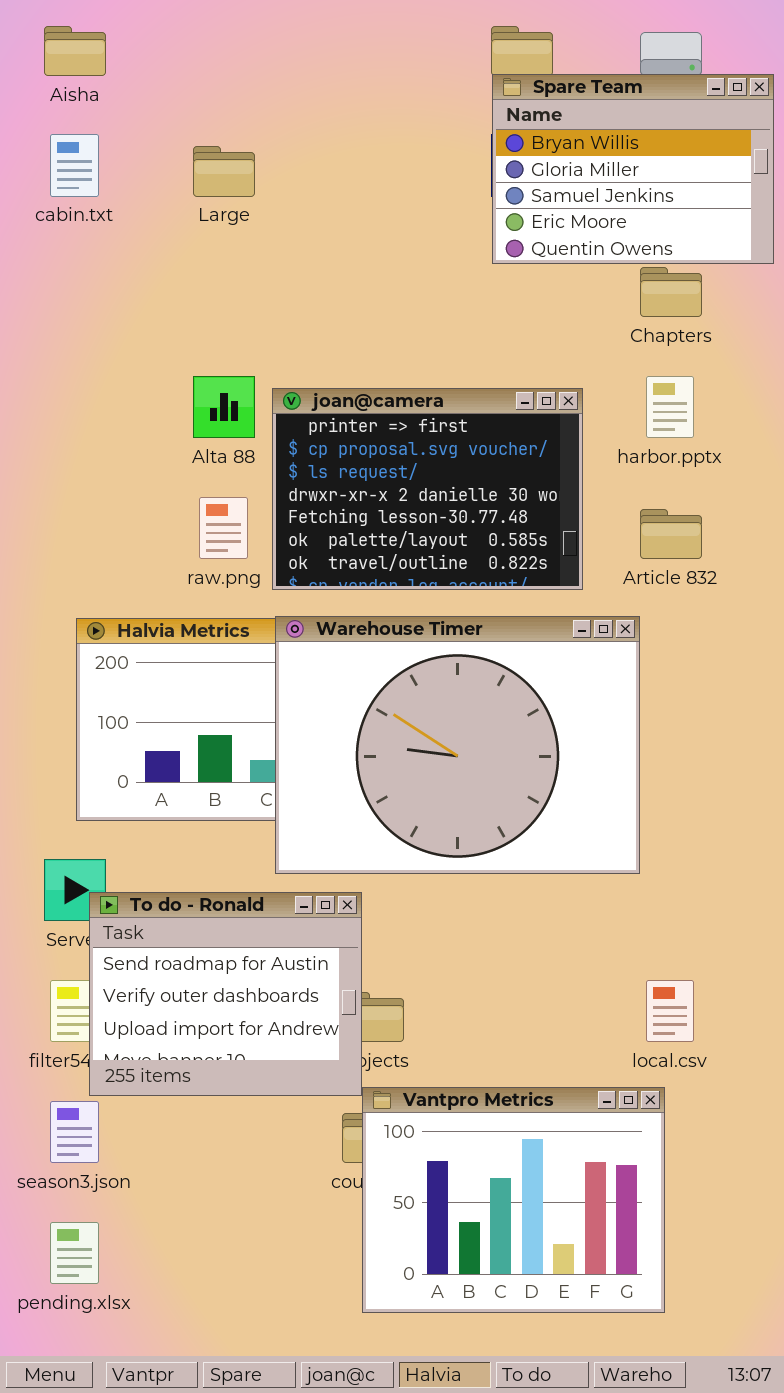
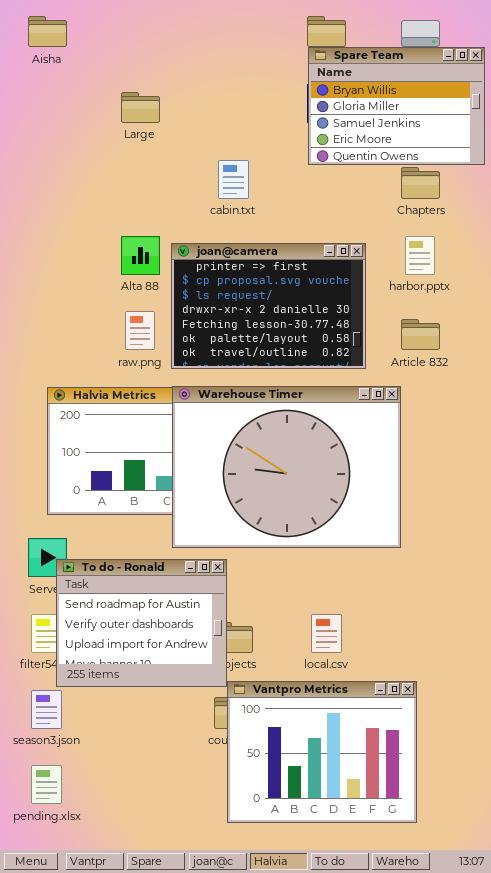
cabin.txt: [50,134,99,197] -> [218,160,249,199], moved
local.csv: [646,980,694,1042] -> [311,614,342,653], moved

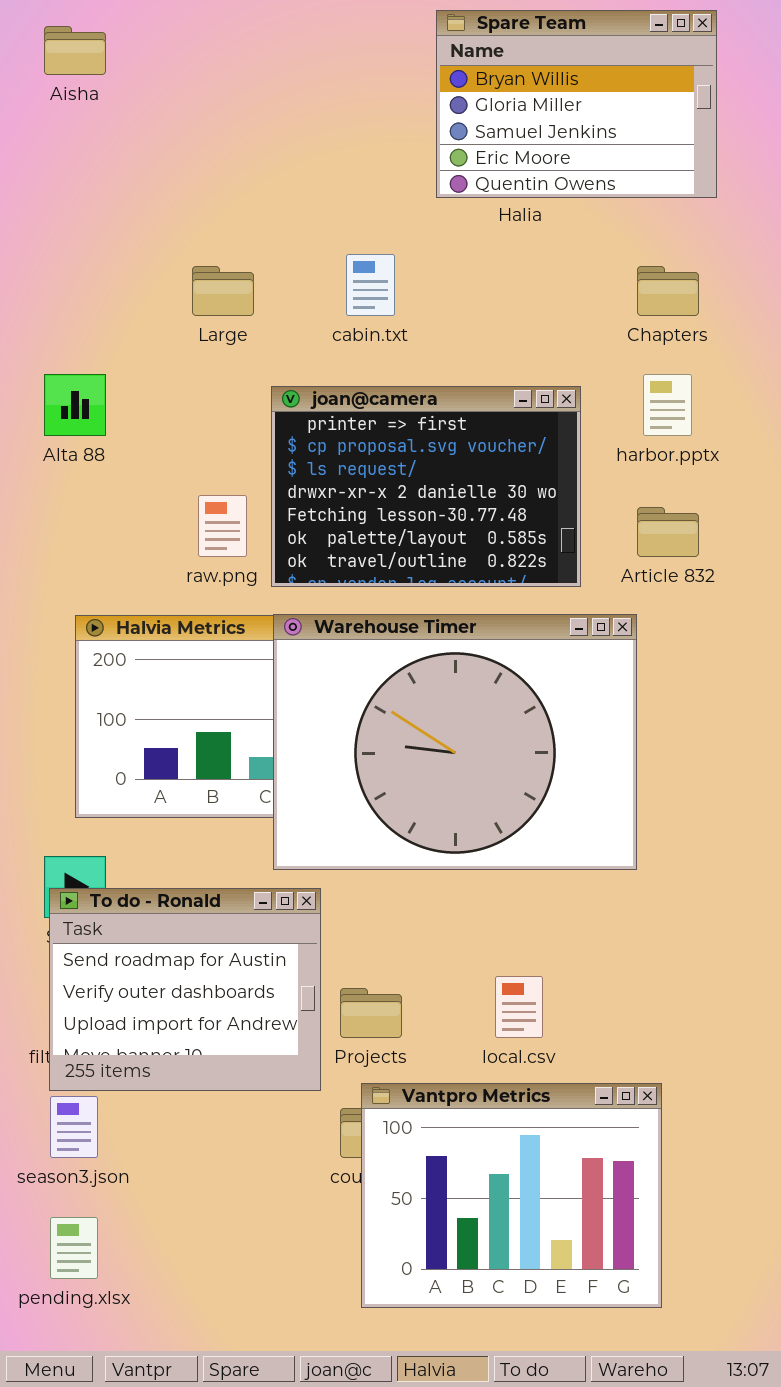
Spare Team: [308,47,485,165] -> [436,10,717,198], moved
Large: [121,92,160,123] -> [192,266,254,316], moved
Alta 88: [121,236,160,275] -> [44,374,106,436], moved
To do - Ronald: [56,559,227,687] -> [49,888,321,1091], moved

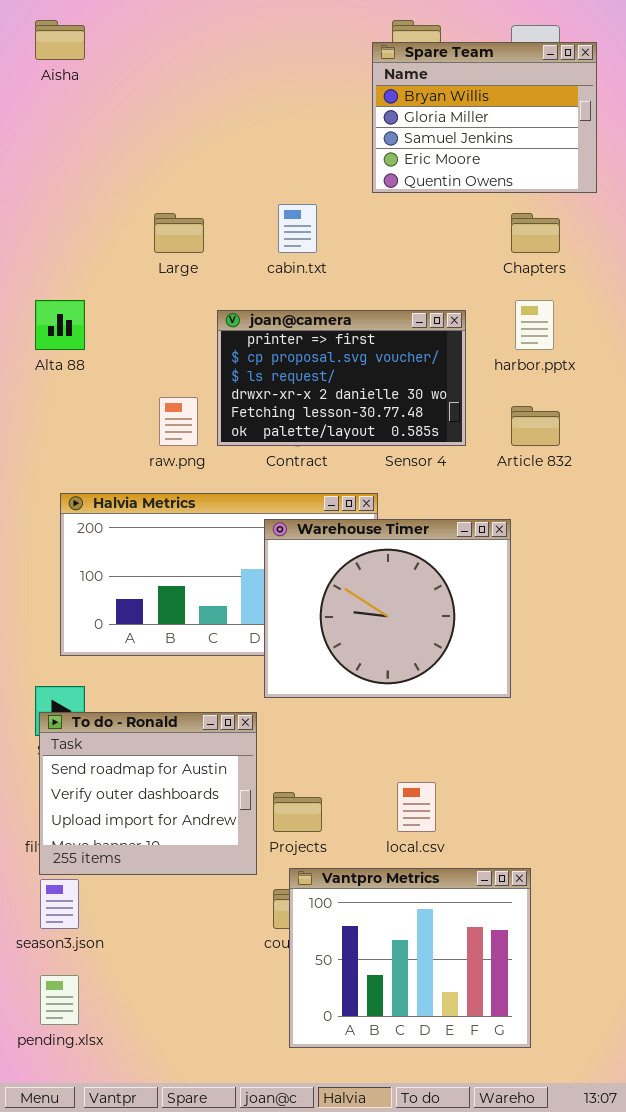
Spare Team: [436,10,717,198] -> [372,42,597,193], moved
joan@camera: [271,386,581,587] -> [217,310,466,446], resized
Warehouse Timer: [273,614,637,870] -> [264,519,511,698], resized

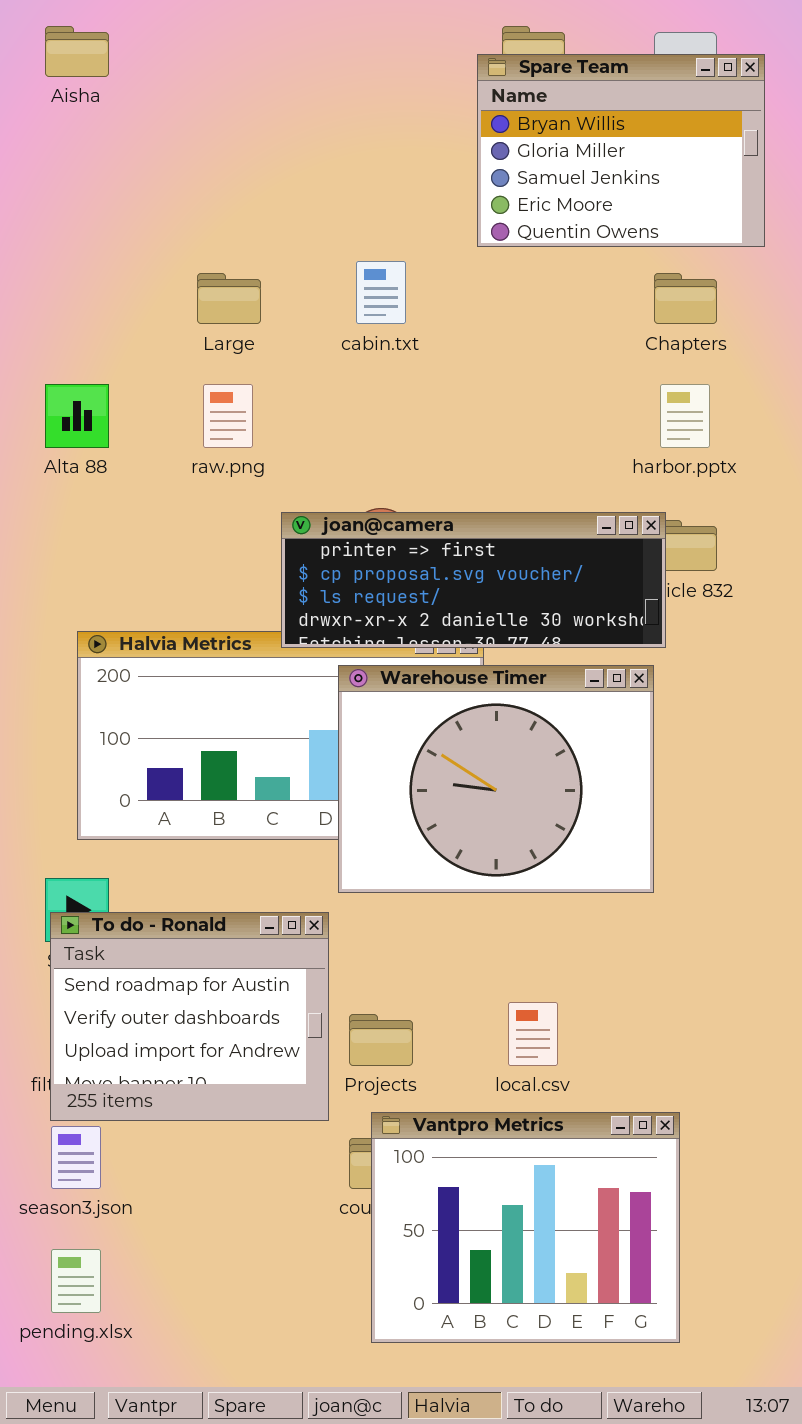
joan@camera: [217,310,466,446] -> [281,512,666,648], moved, resized
raw.png: [159,397,198,446] -> [203,384,253,448], moved

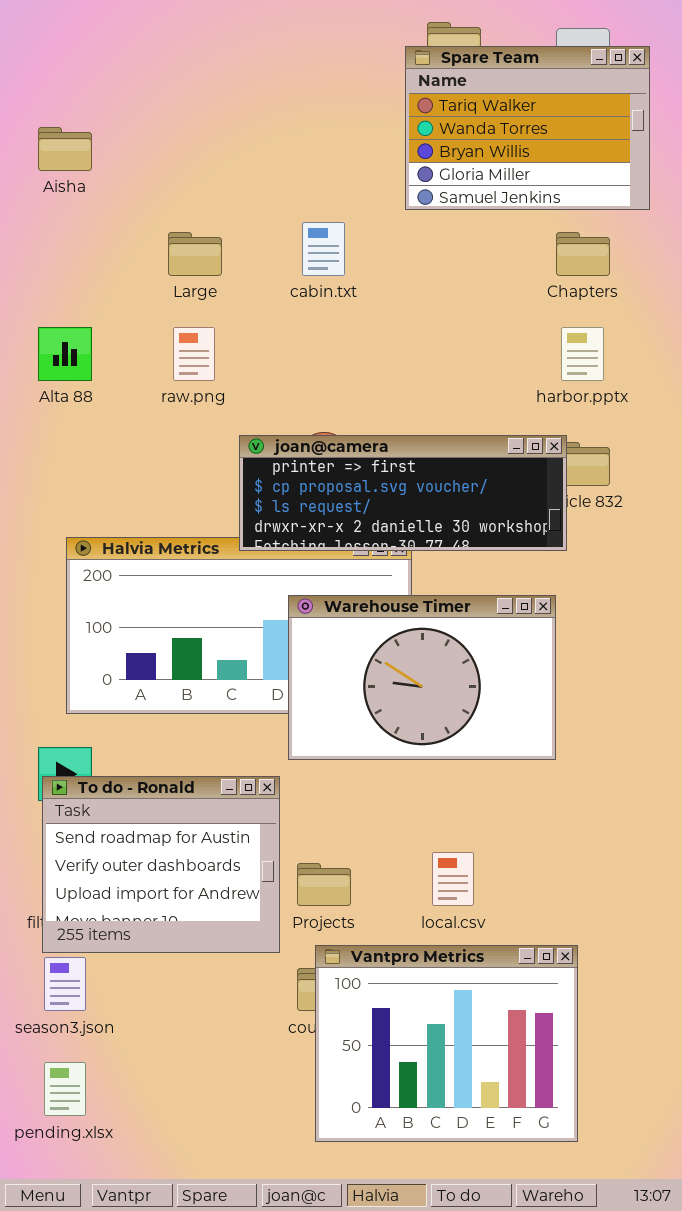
Aisha: [45,26,109,77] -> [38,127,92,171], moved
Spare Team: [477,54,765,247] -> [405,46,650,210], scrolled up 2 rows
Warehouse Timer: [338,665,654,893] -> [288,595,556,760], resized

